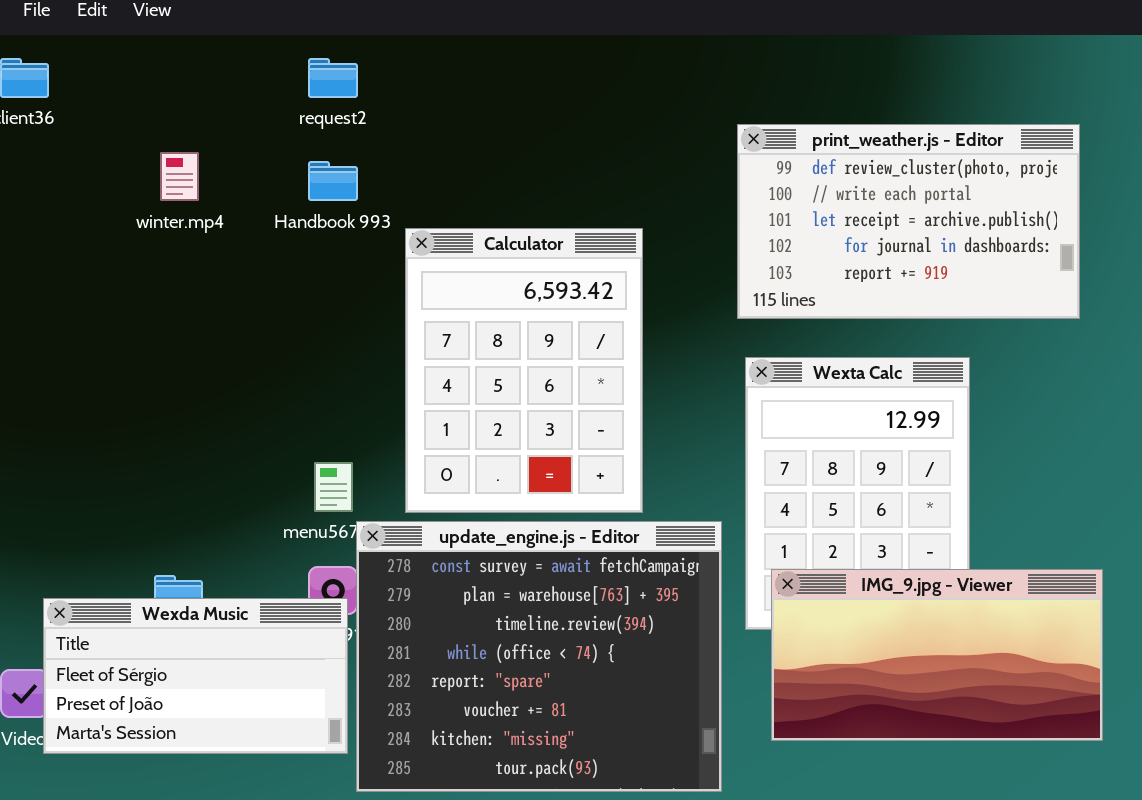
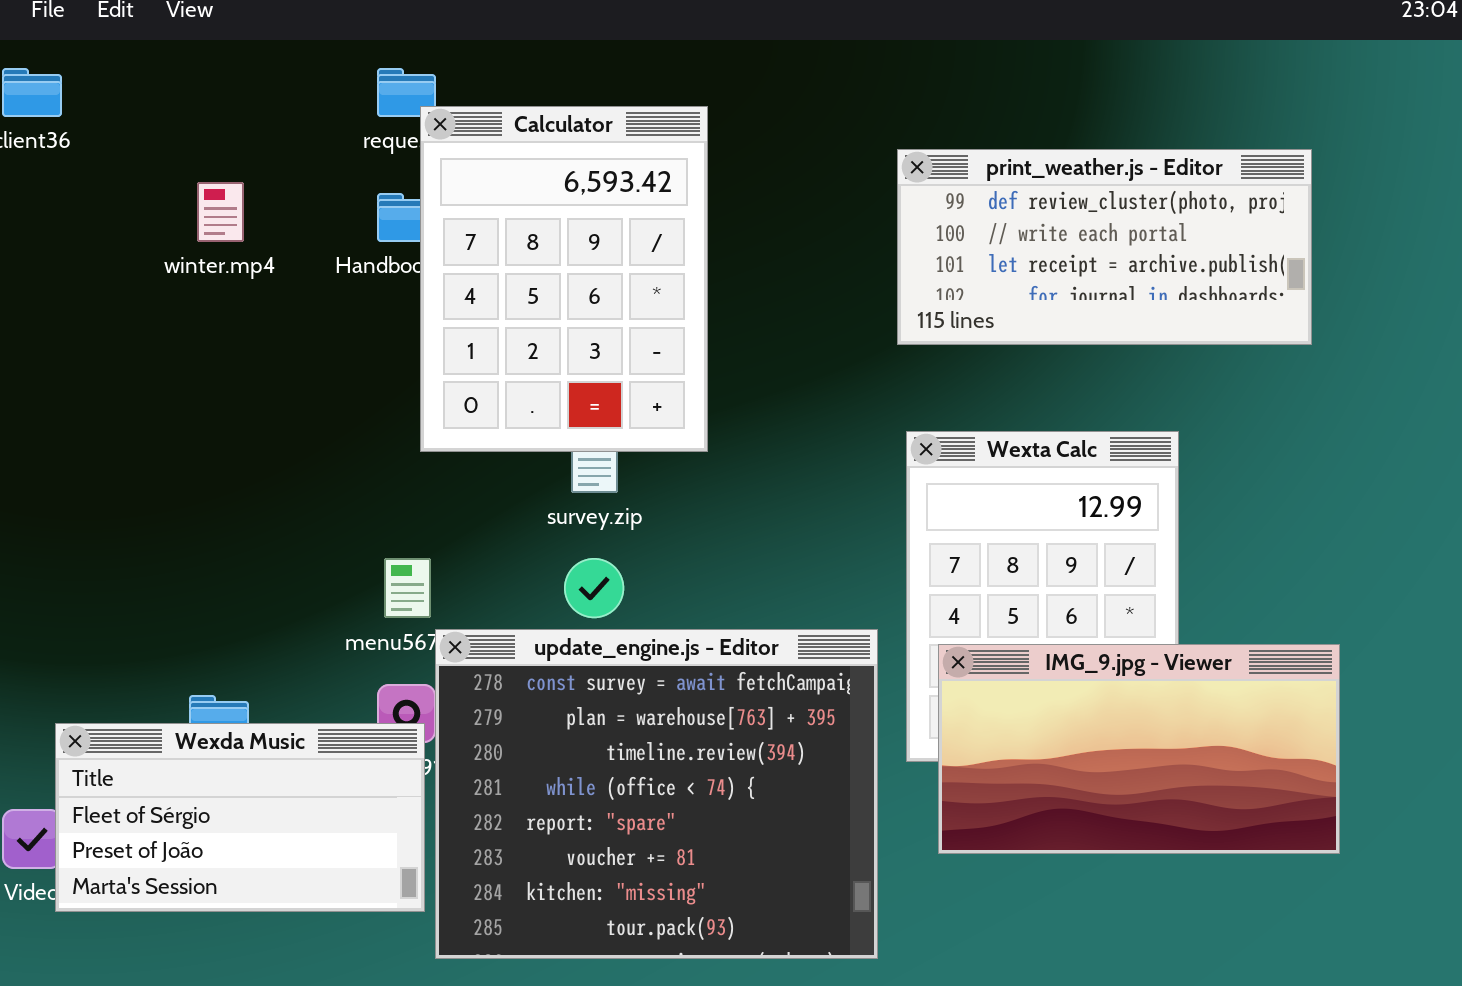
print_weather.js - Editor: [737,124,1080,319] -> [897,149,1312,345], resized
Calculator: [405,228,643,513] -> [420,106,708,452], moved
IMG_9.jpg - Viewer: [771,569,1103,741] -> [938,644,1340,854], moved

